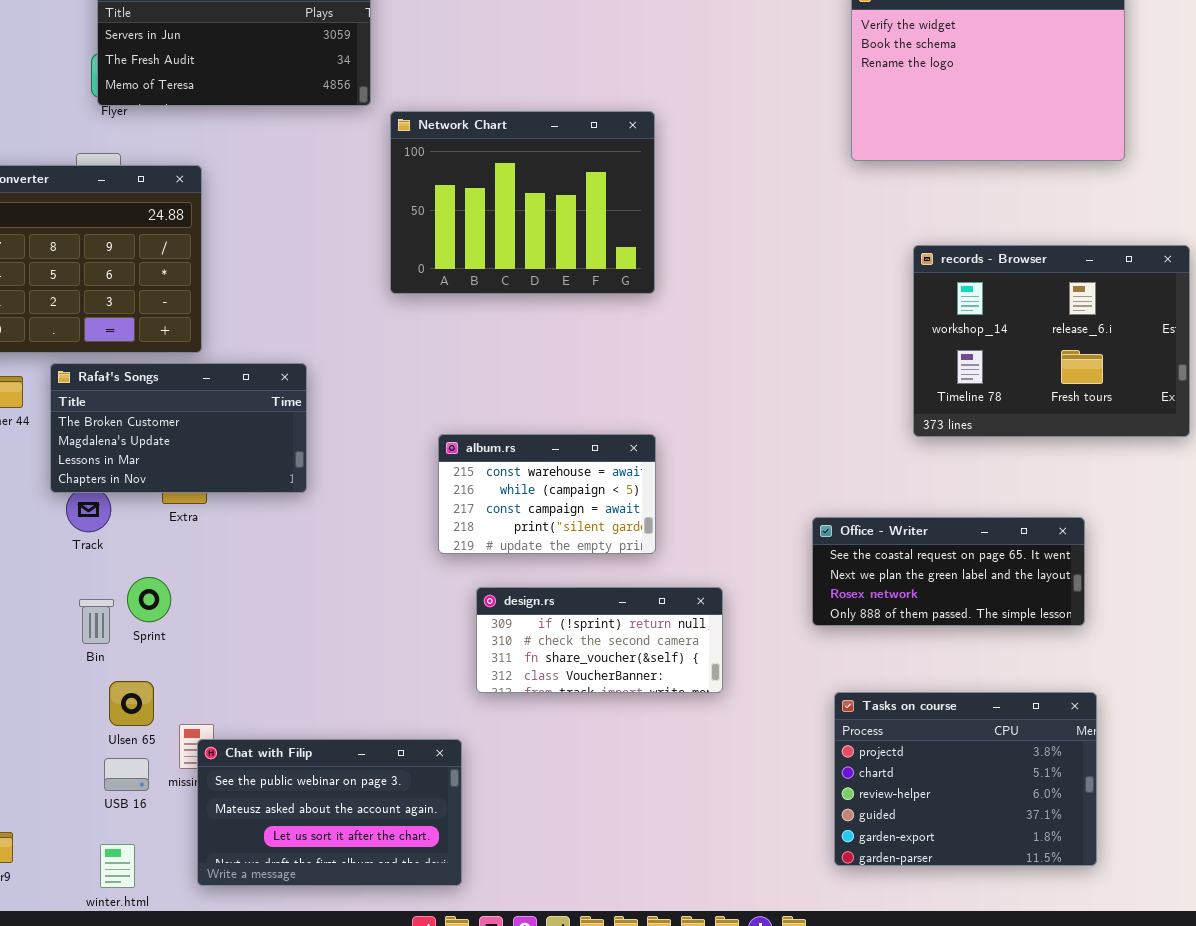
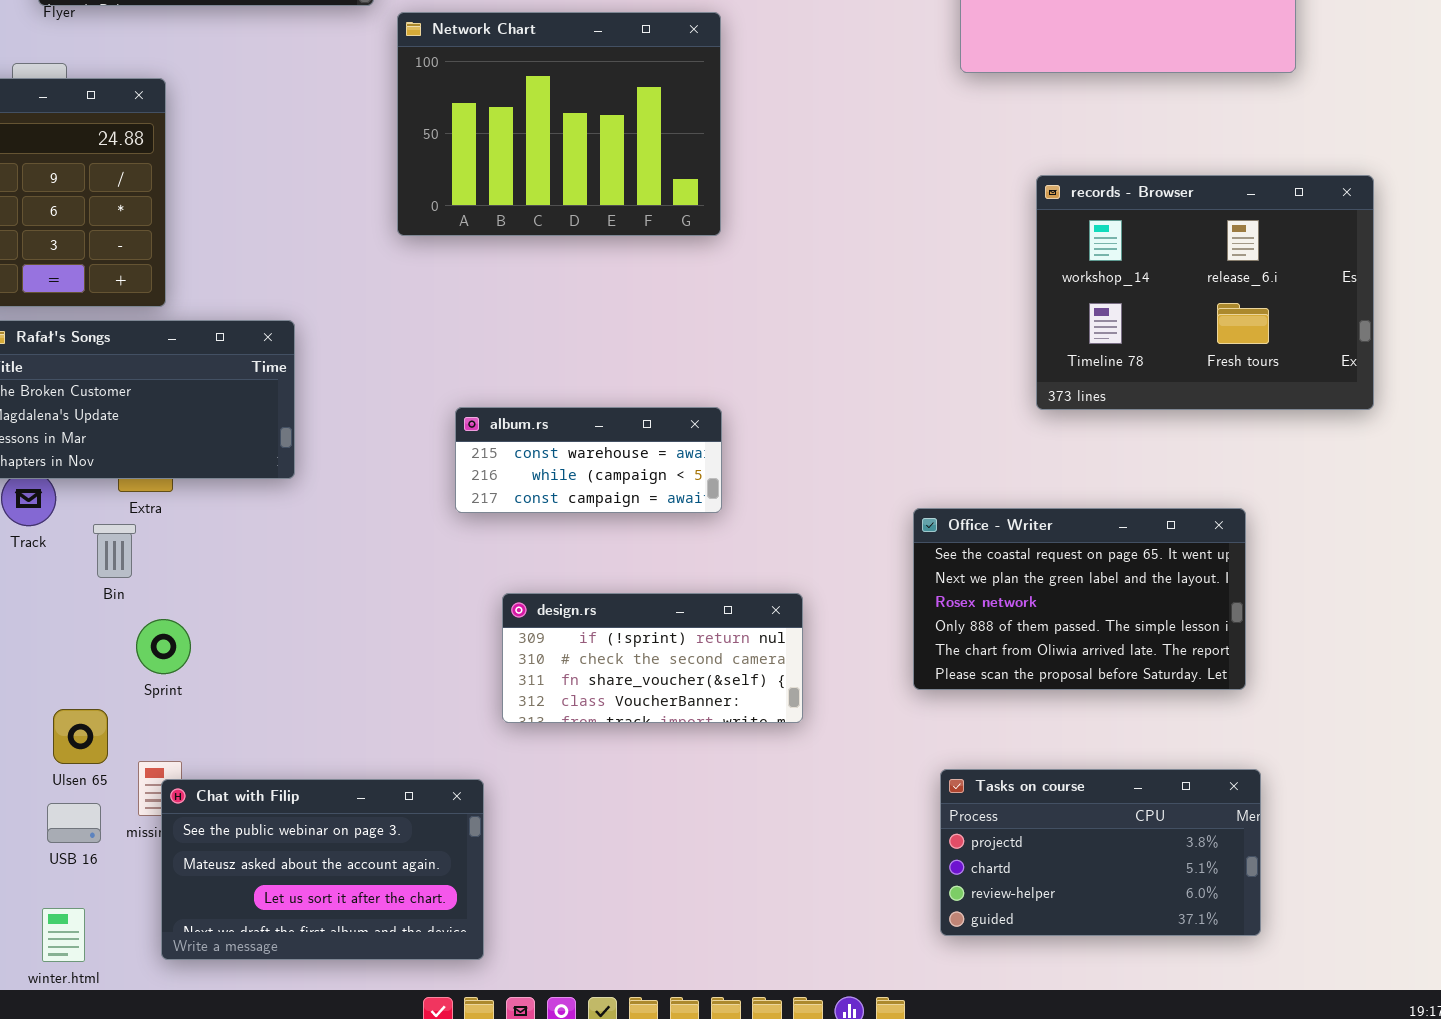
album.rs: [438,434,656,554] -> [455,407,722,513], resized
Office - Writer: [812,517,1085,626] -> [913,508,1246,690], resized
Sprint: [127,577,171,622] -> [136,619,191,674], moved
Bin: [79,599,114,644] -> [93,524,136,578], moved
Tasks on course: [834,692,1097,866] -> [940,769,1261,936], resized

